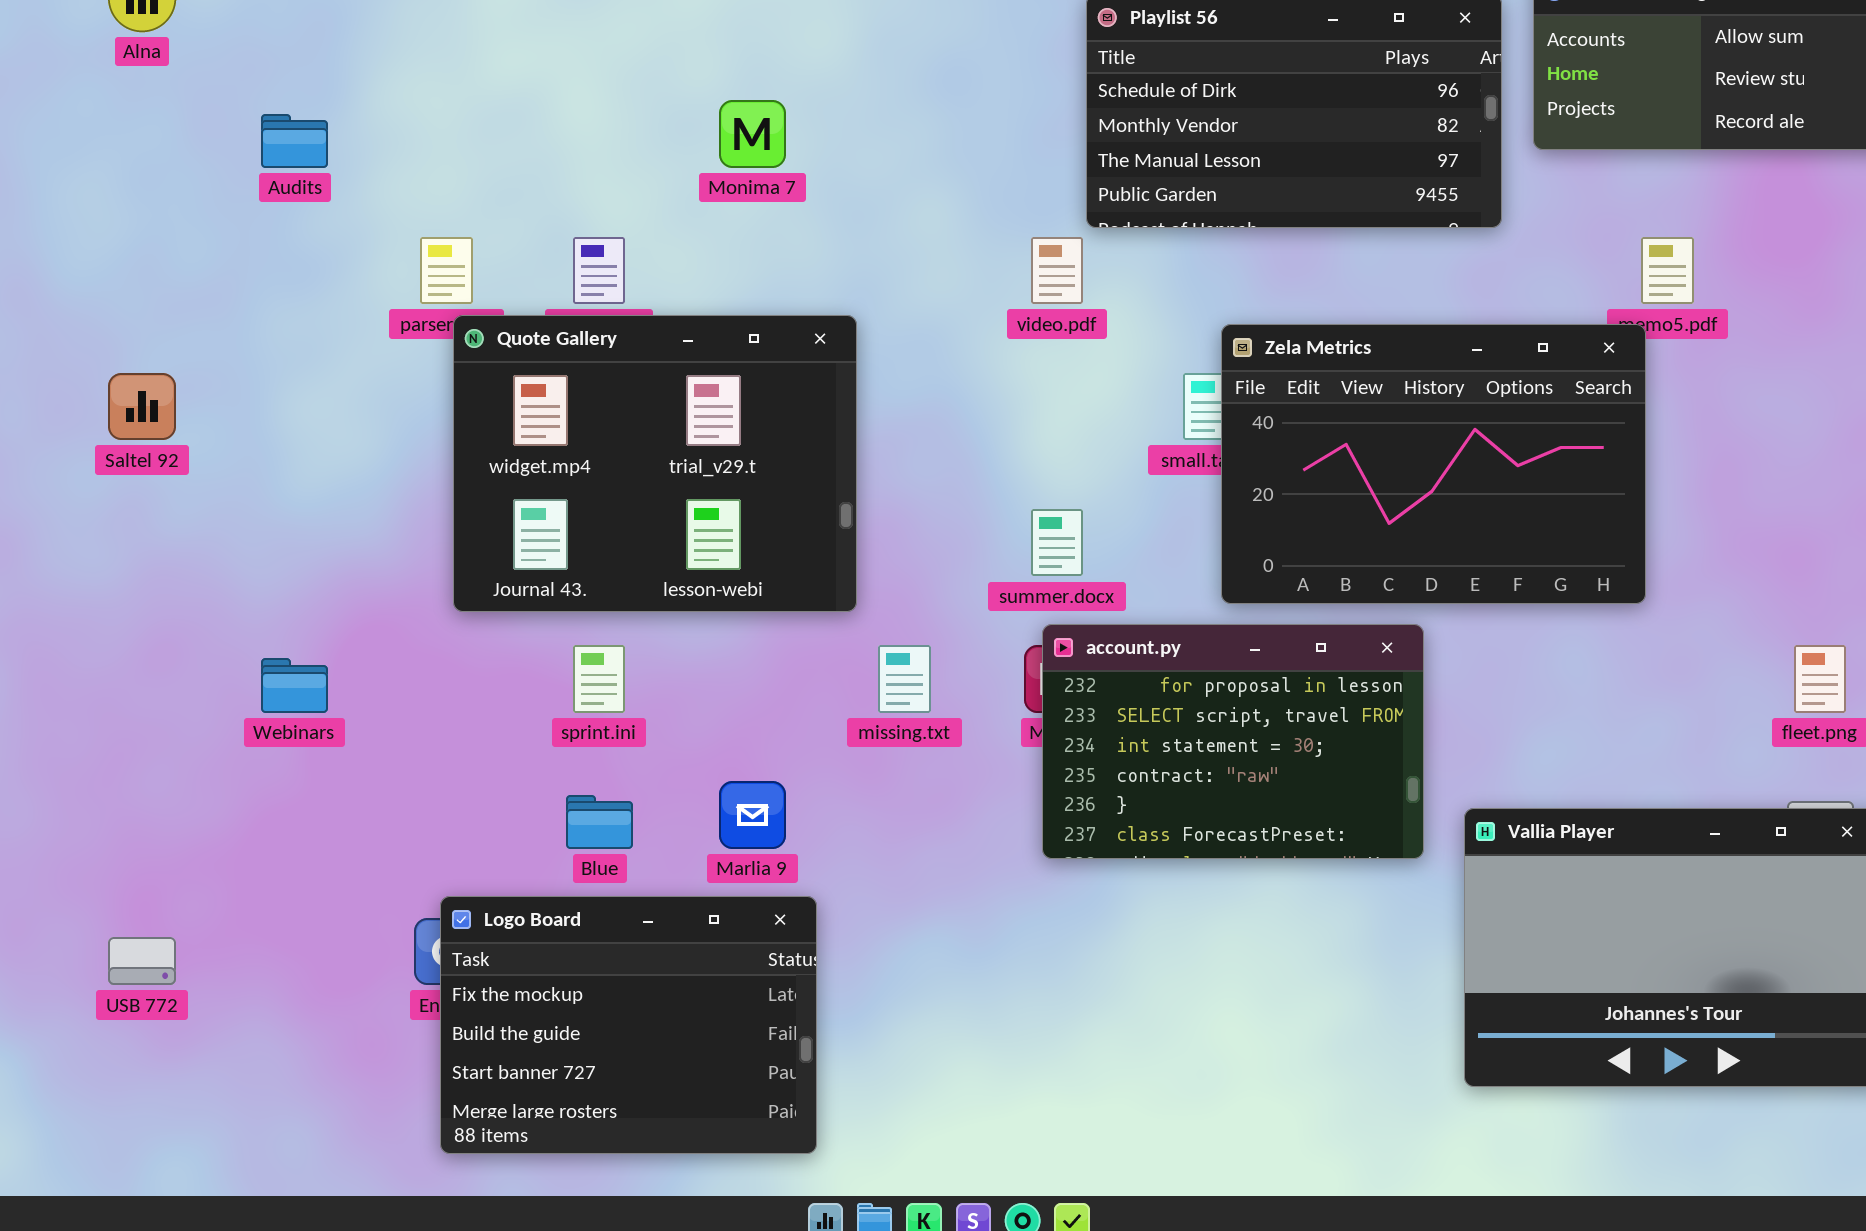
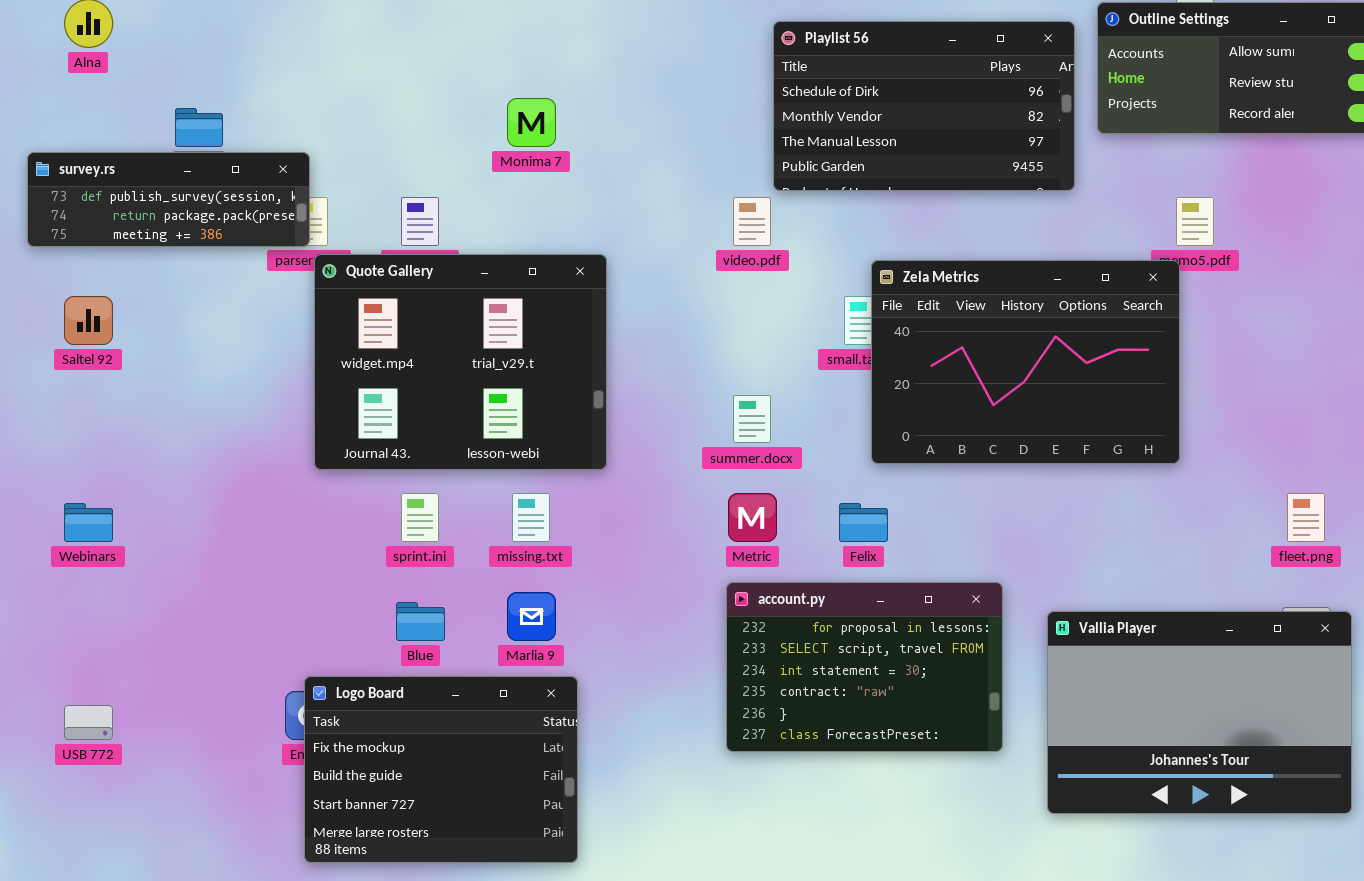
survey.rs: none -> [27,152,310,247], opened
account.py: [1042,624,1424,859] -> [726,582,1003,752], moved
missing.txt: [878,645,931,713] -> [512,493,550,542], moved
Webinars: [261,658,328,713] -> [64,503,113,542], moved

